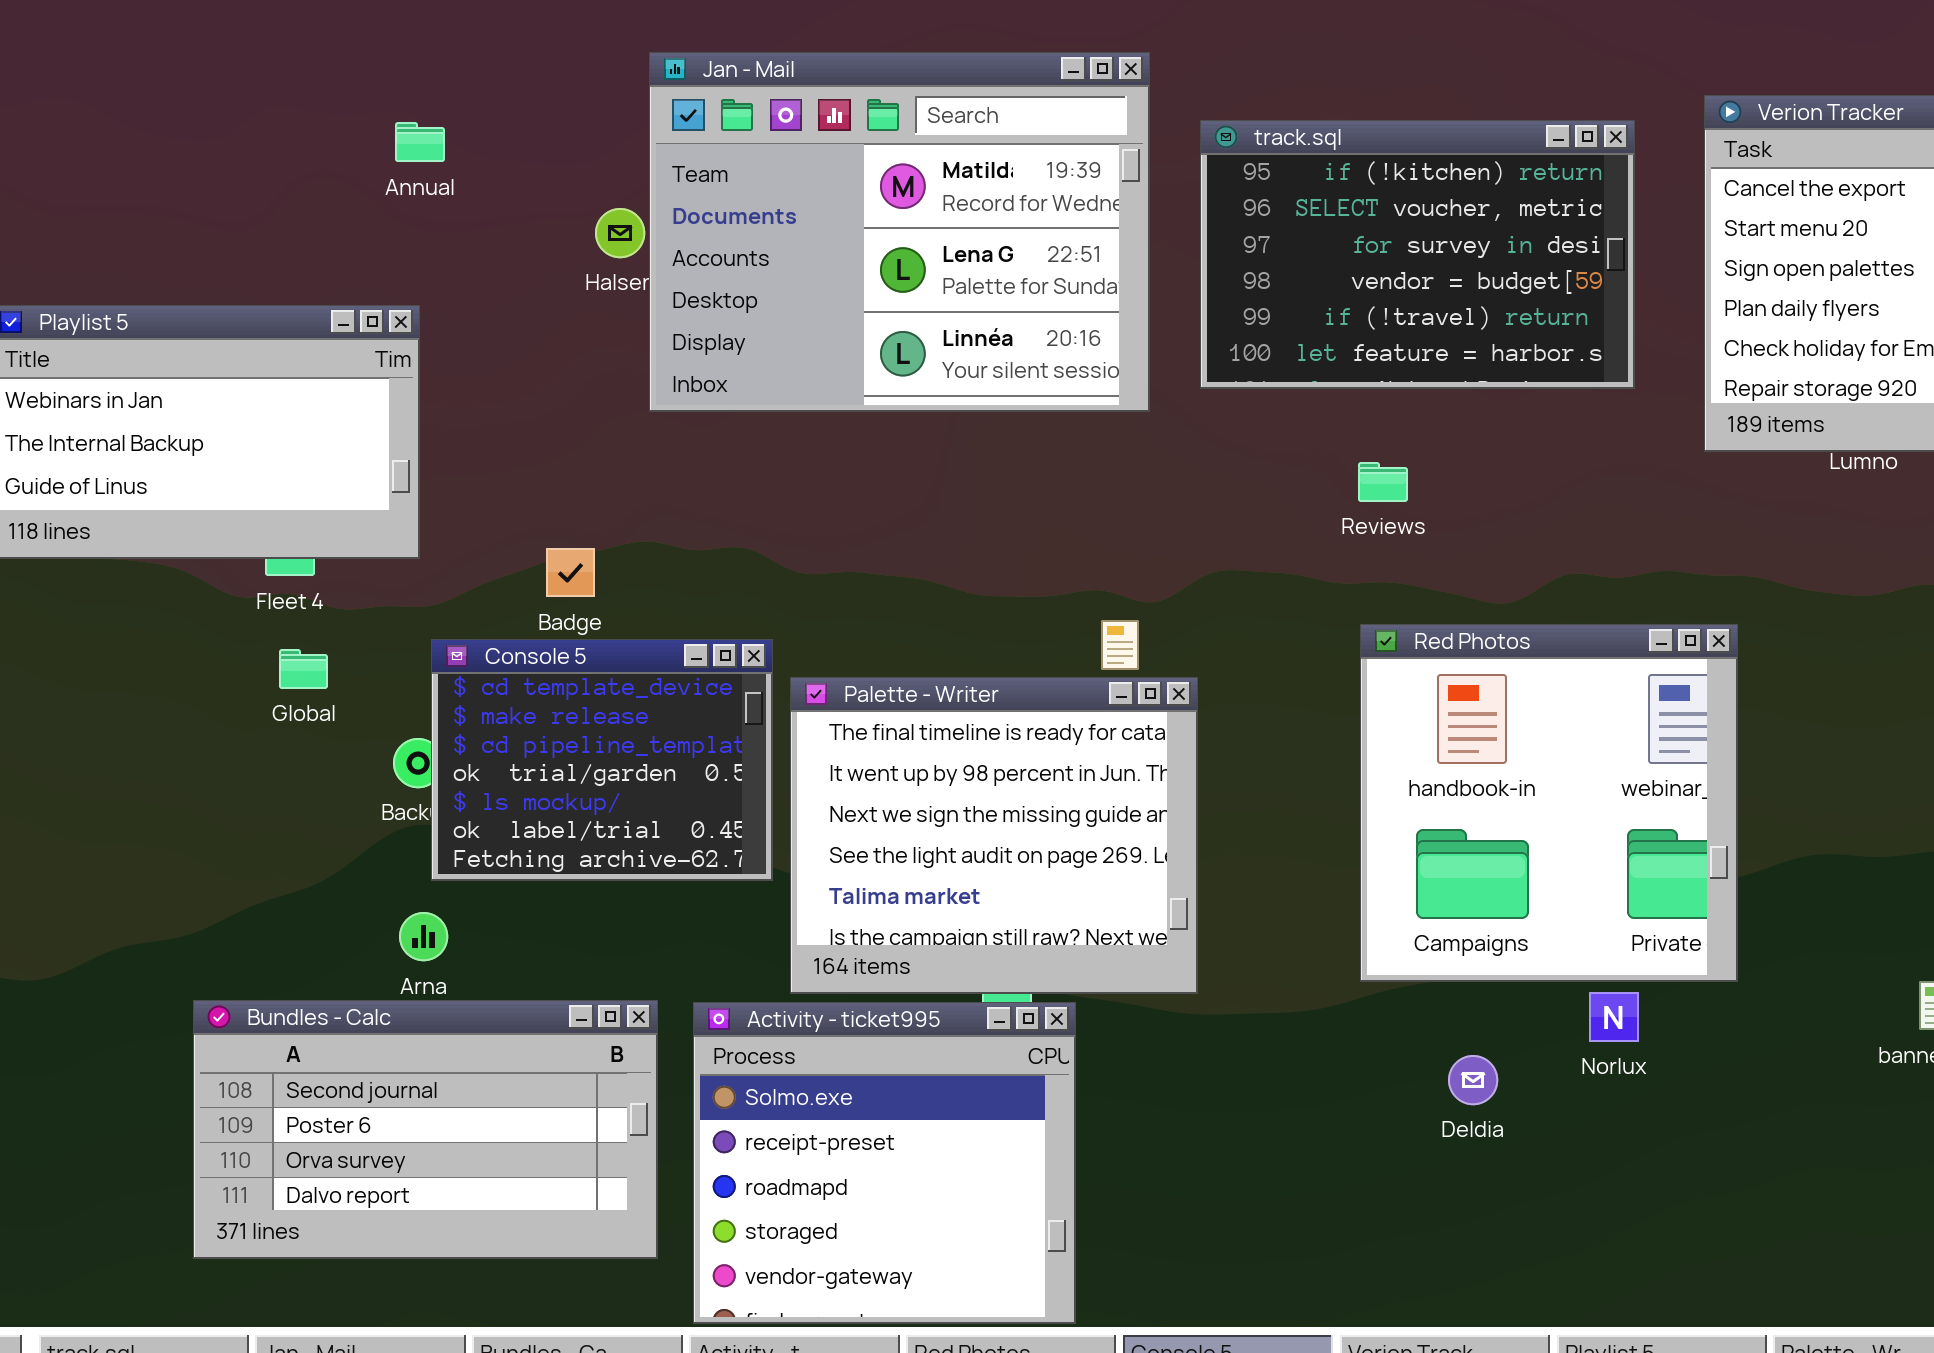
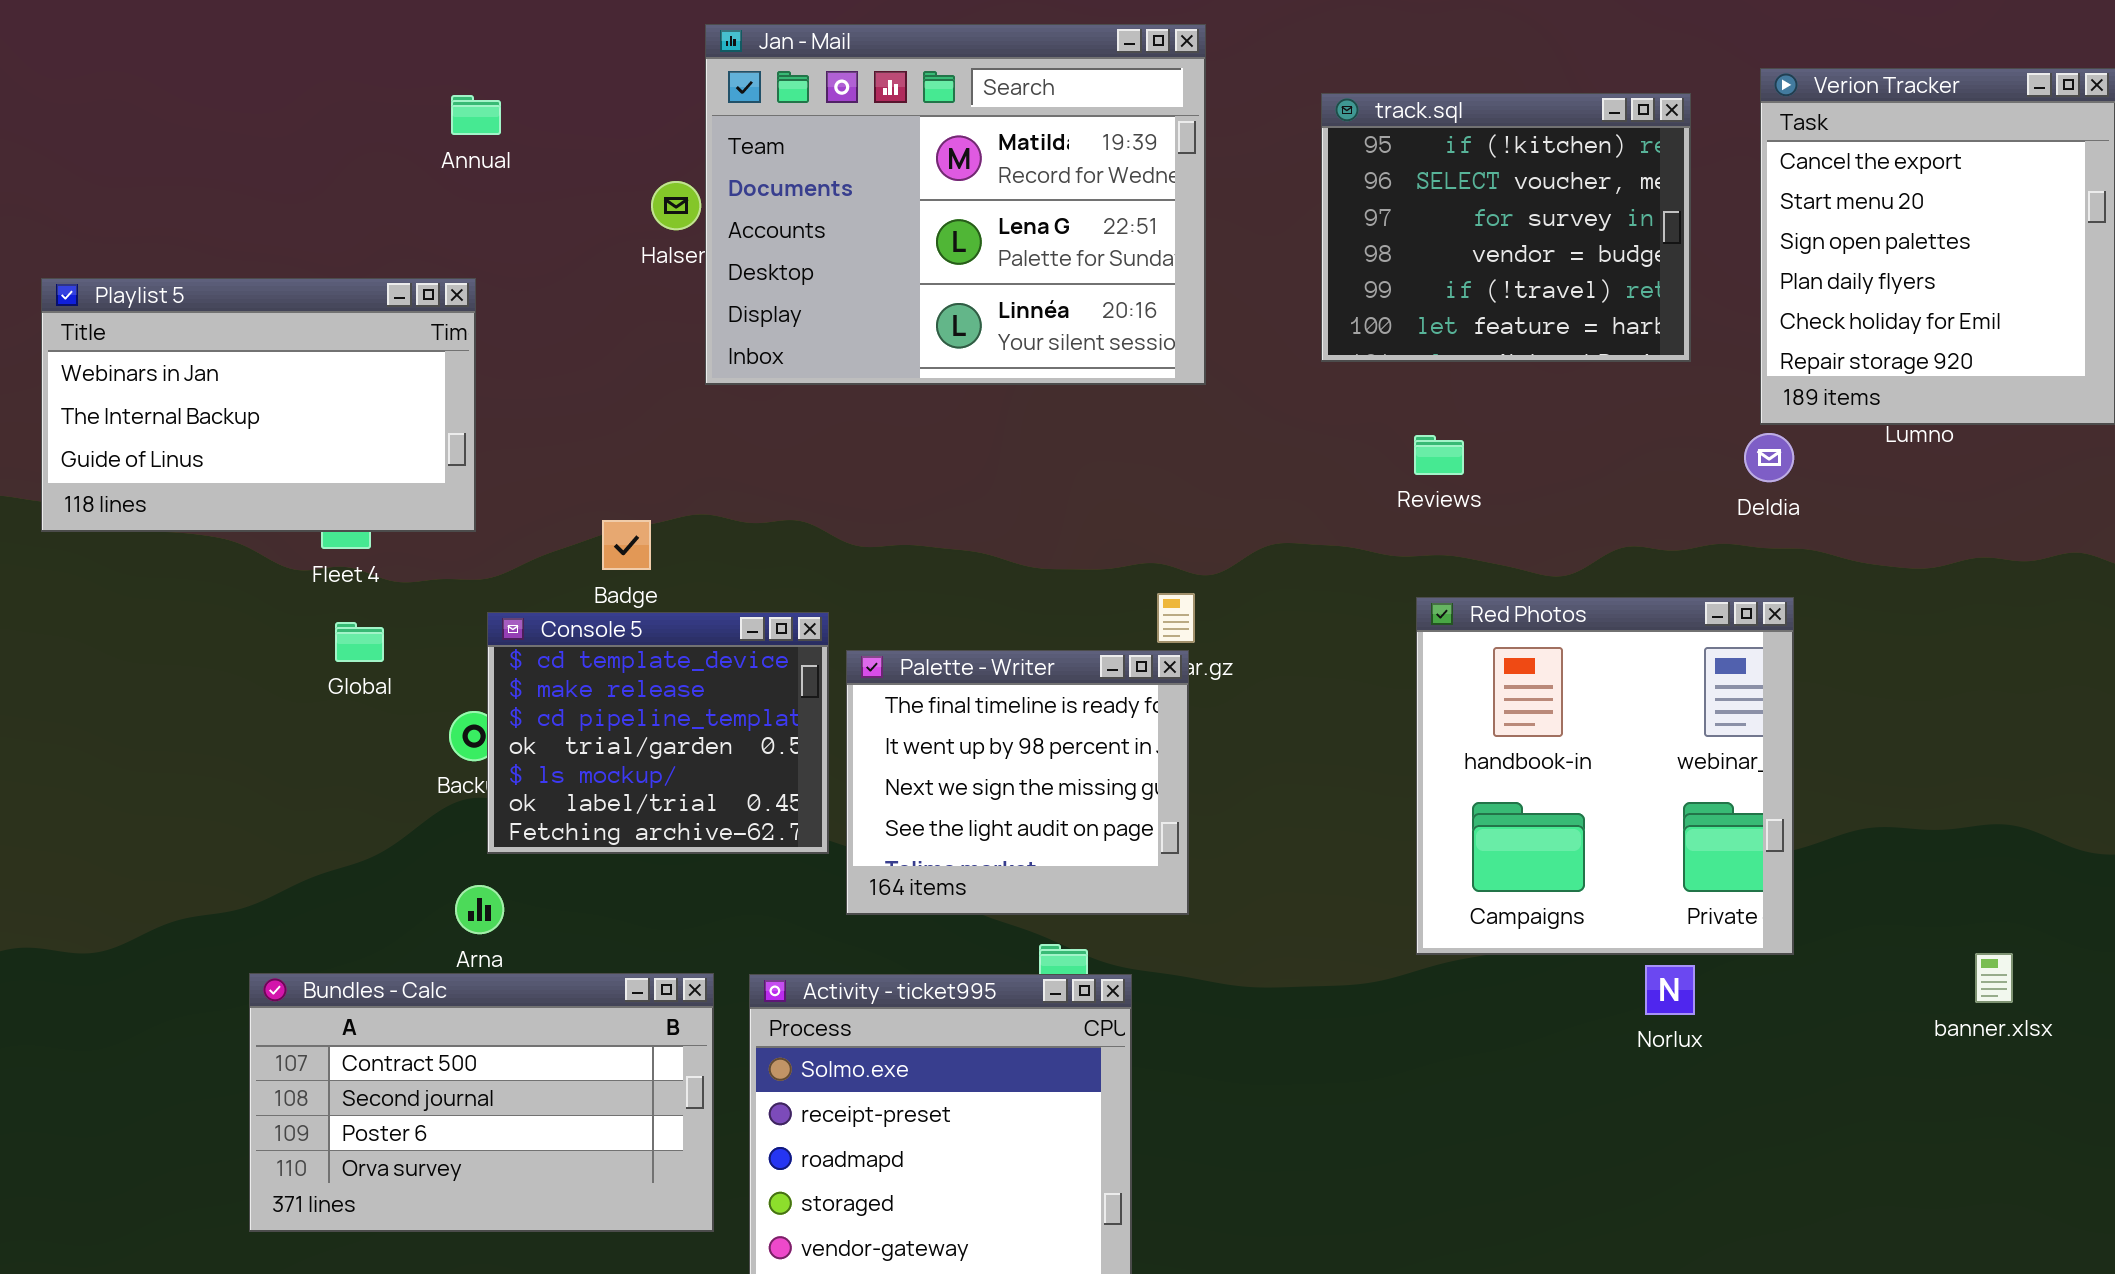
track.sql: [1200,120,1635,389] -> [1321,93,1691,362], resized
Palette - Writer: [790,677,1198,994] -> [846,650,1189,915], resized
Bundles - Calc: [193,1000,658,1259] -> [249,973,714,1232], scrolled up 1 row
Deldia: [1448,1055,1498,1105] -> [1744,433,1794,482], moved

